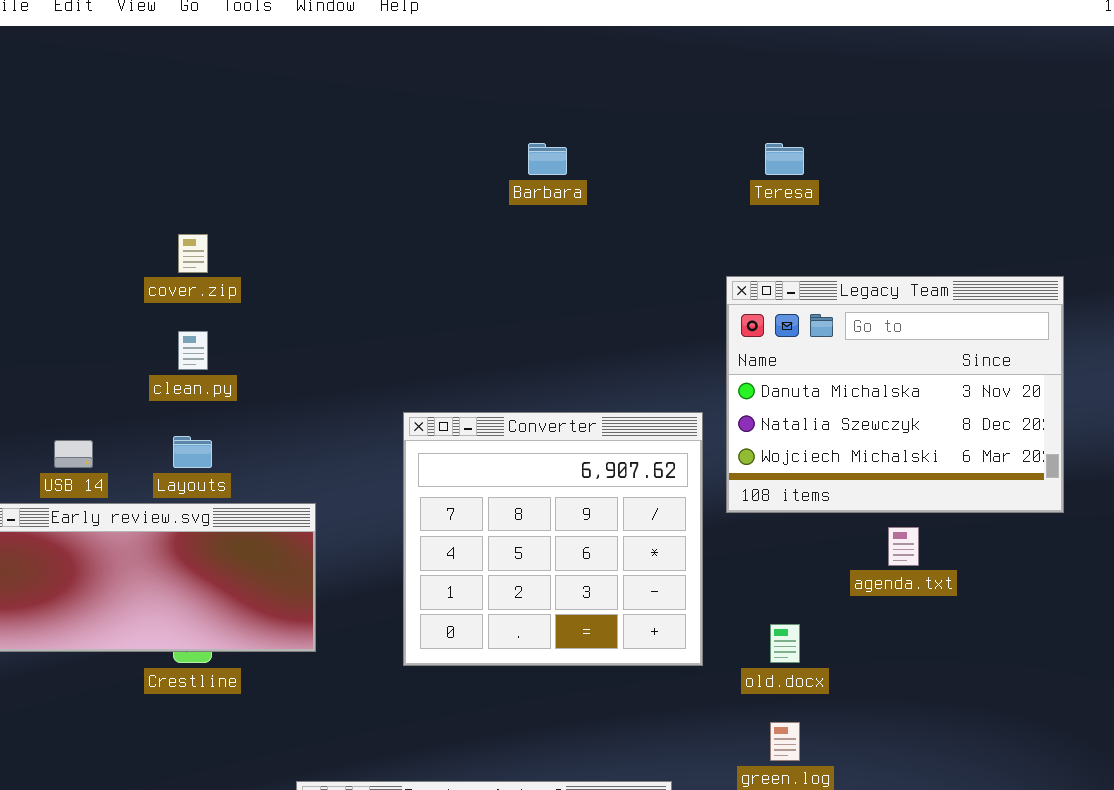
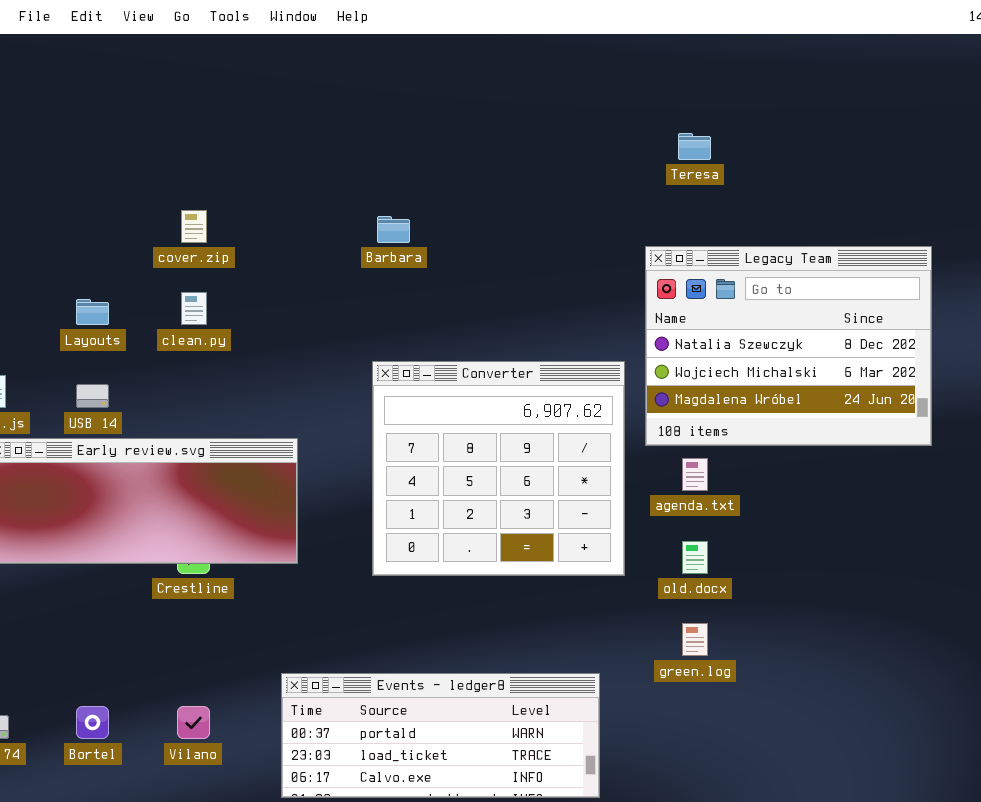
Barbara: [528,143,567,175] -> [377,216,410,243], moved
Legacy Team: [726,276,1064,513] -> [645,246,932,446], scrolled down 1 row
Layouts: [173,436,212,468] -> [76,299,109,325], moved
agenda.txt: [888,527,919,566] -> [682,458,708,491], moved

